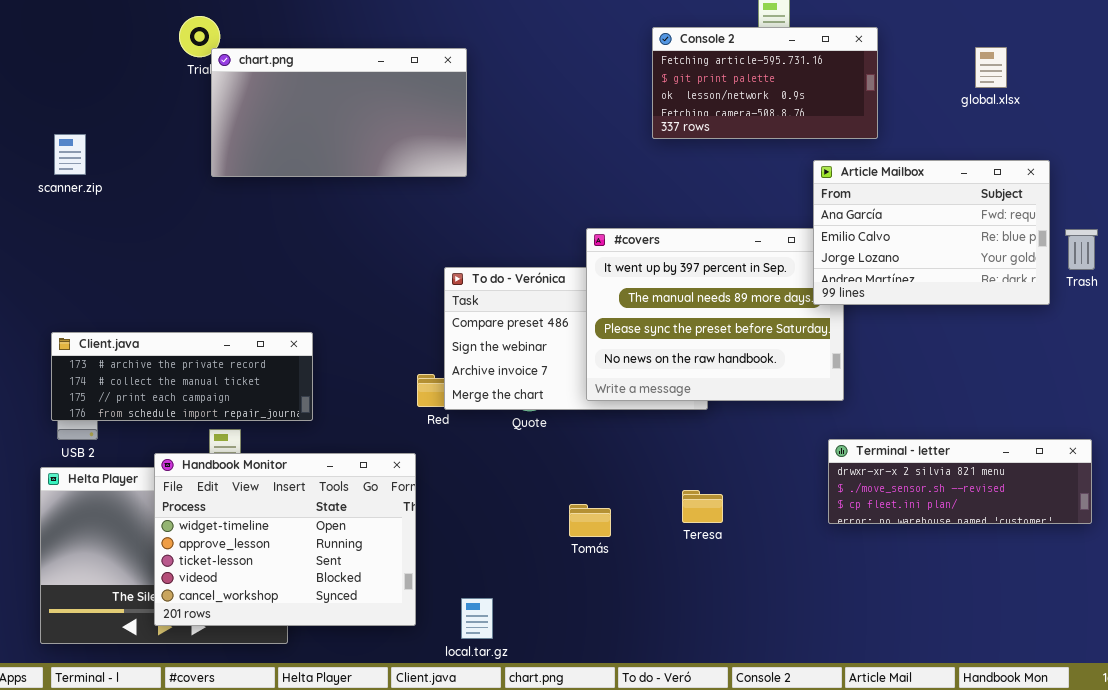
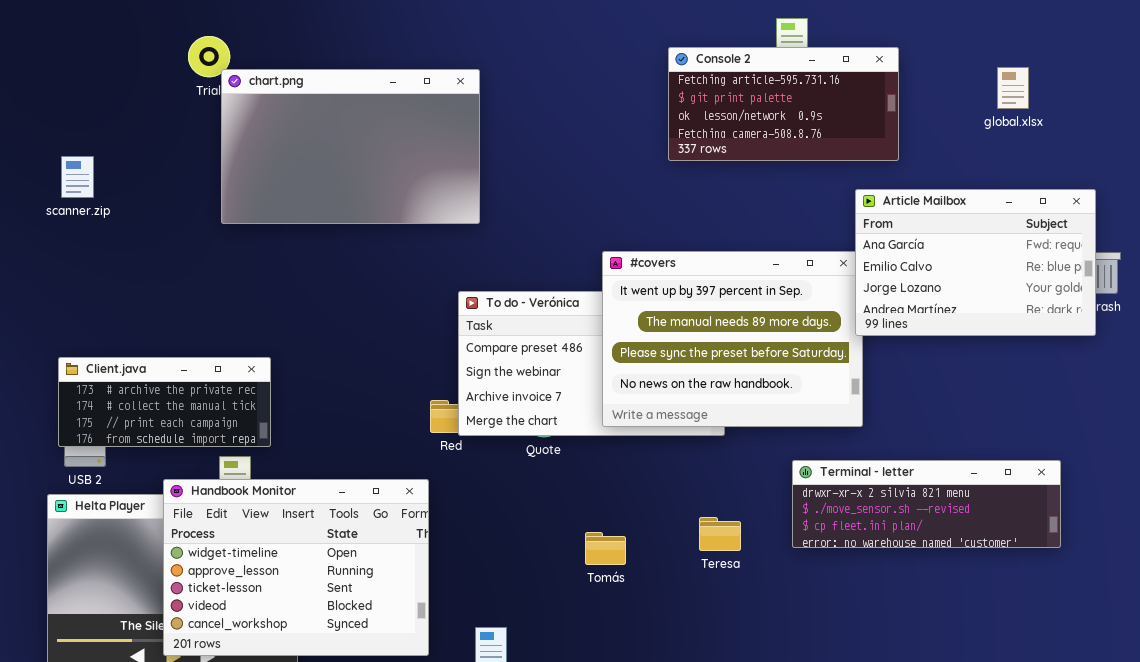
chart.png: [211,48,467,177] -> [221,69,480,224], resized
Article Mailbox: [813,160,1050,305] -> [855,189,1096,336], moved
Client.java: [51,332,313,421] -> [58,357,271,447], resized
Terminal - letter: [828,439,1092,524] -> [792,460,1061,548], moved

